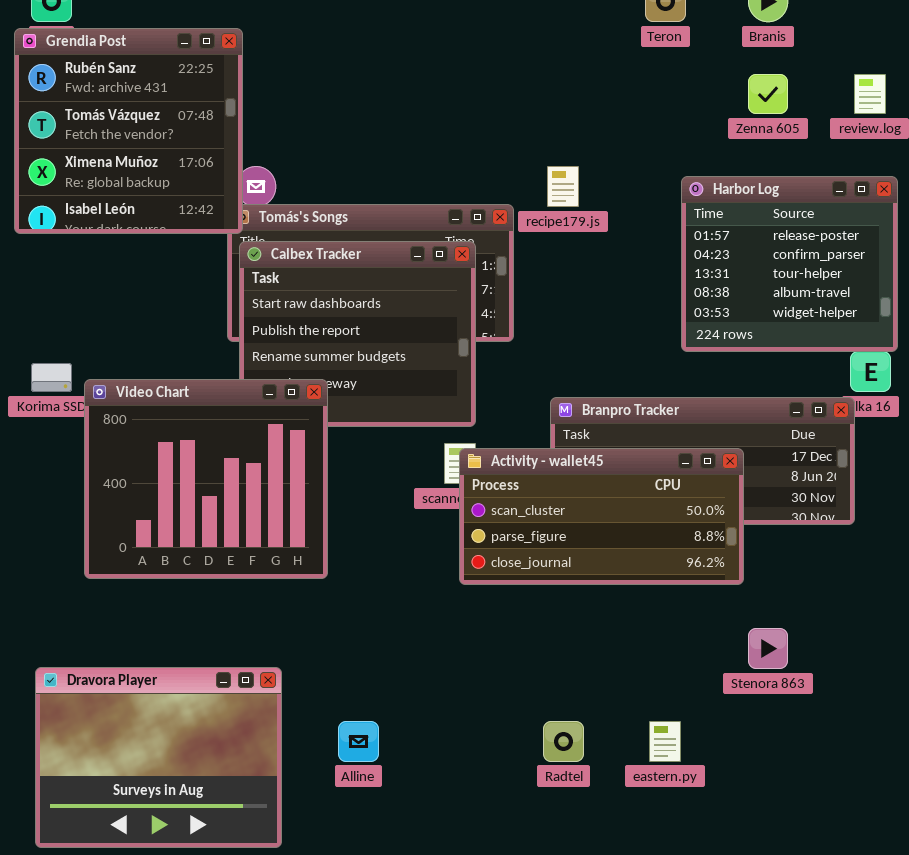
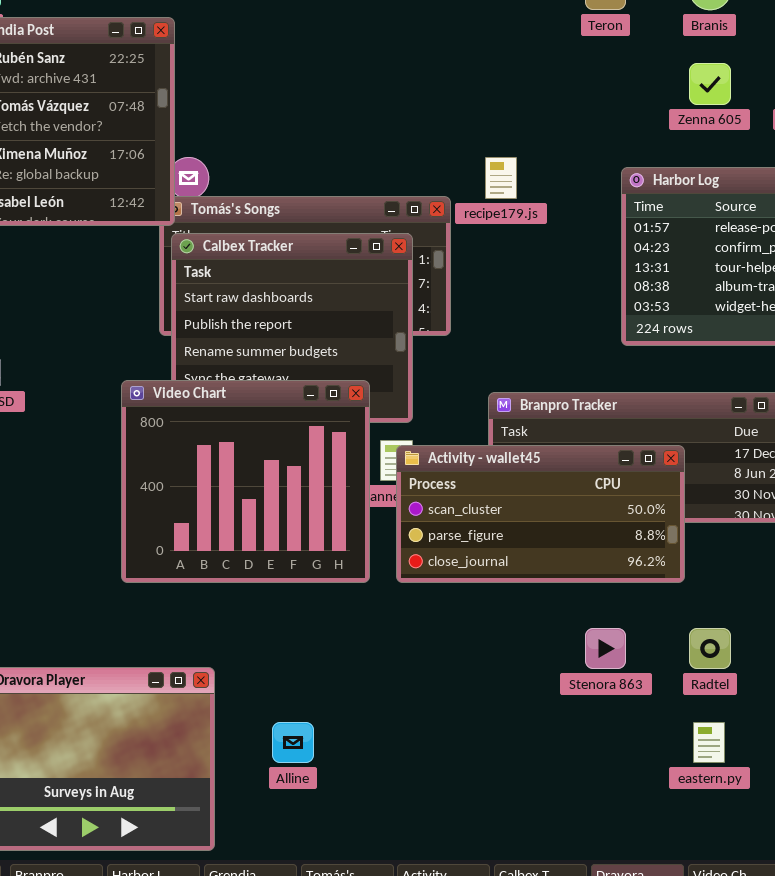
Video Chart: [84,379,328,579] -> [121,380,370,583], moved
Stenora 863: [748,628,788,669] -> [585,628,626,669], moved
Radtel: [543,721,584,762] -> [689,628,731,669], moved
eastern.py: [649,721,681,762] -> [693,722,725,763], moved

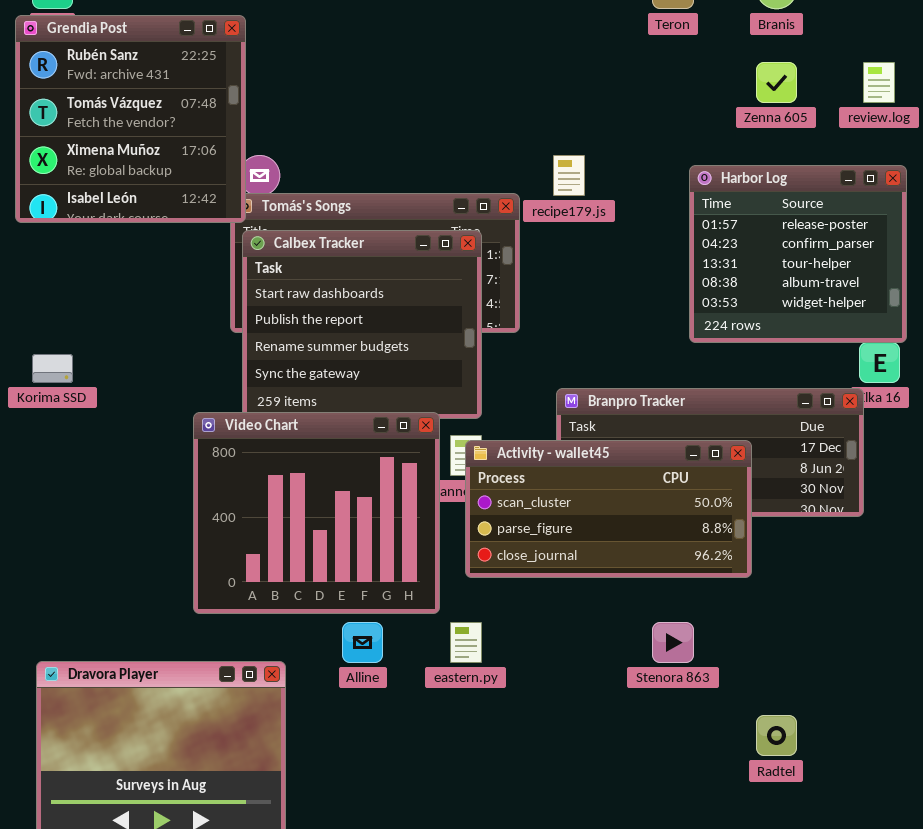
Video Chart: [121,380,370,583] -> [193,412,440,614], moved
Radtel: [689,628,731,669] -> [756,715,797,756], moved
Alline: [272,722,314,763] -> [342,622,383,663], moved
eastern.py: [693,722,725,763] -> [450,622,482,663], moved

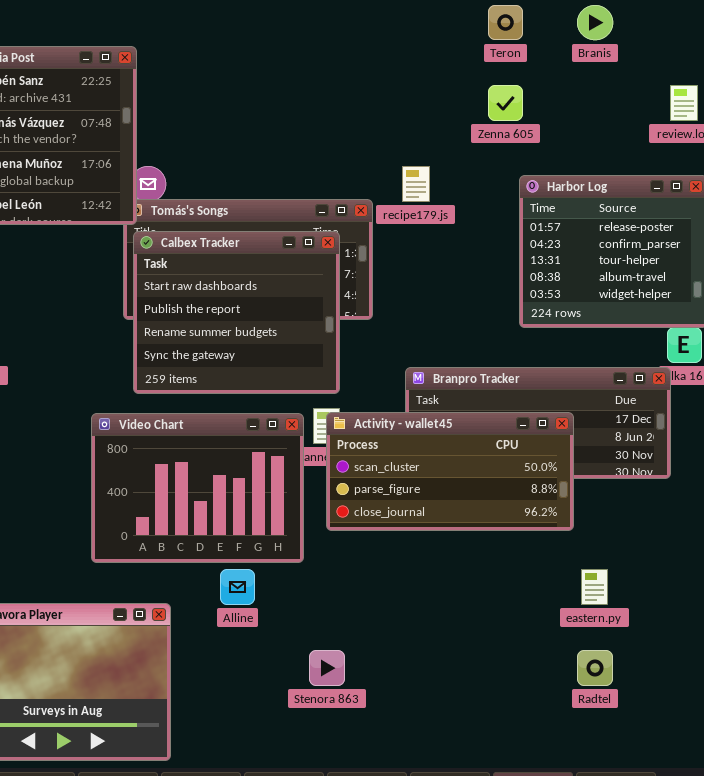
Zenna 605: [756,62,797,103] -> [488,85,523,121], moved
Video Chart: [193,412,440,614] -> [91,413,304,563], resized
eastern.py: [450,622,482,663] -> [581,569,608,605], moved
Stenora 863: [652,622,694,663] -> [309,650,345,686], moved

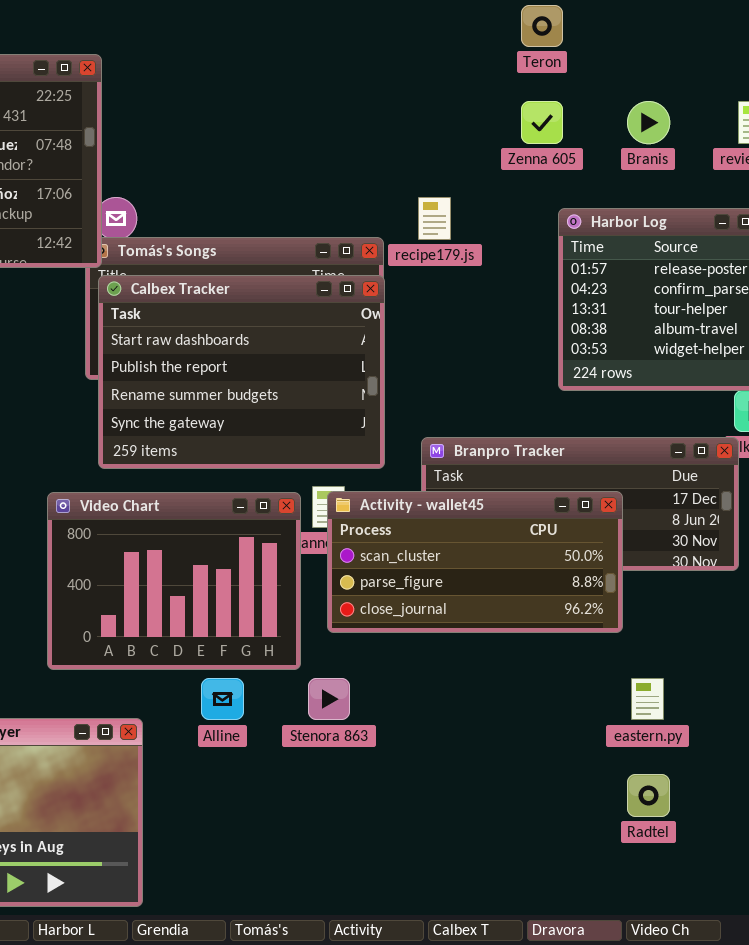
Branis: [577,5,613,40] -> [627,101,670,144], moved
Calbex Tracker: [133,231,340,394] -> [98,275,385,469], resized
Stenora 863: [309,650,345,686] -> [308,678,350,720], moved

